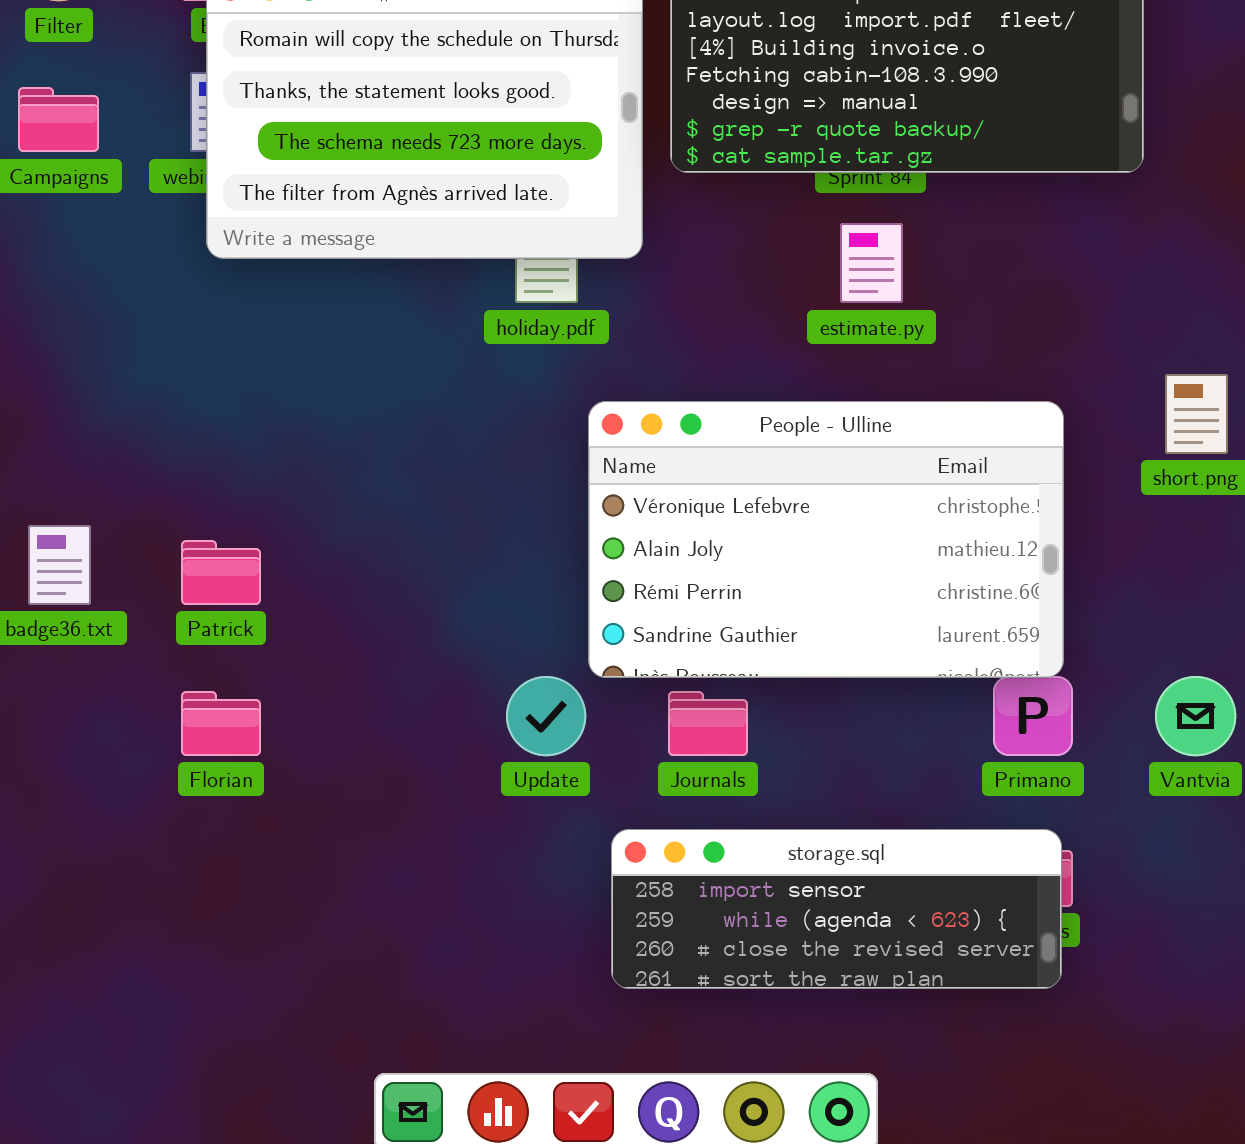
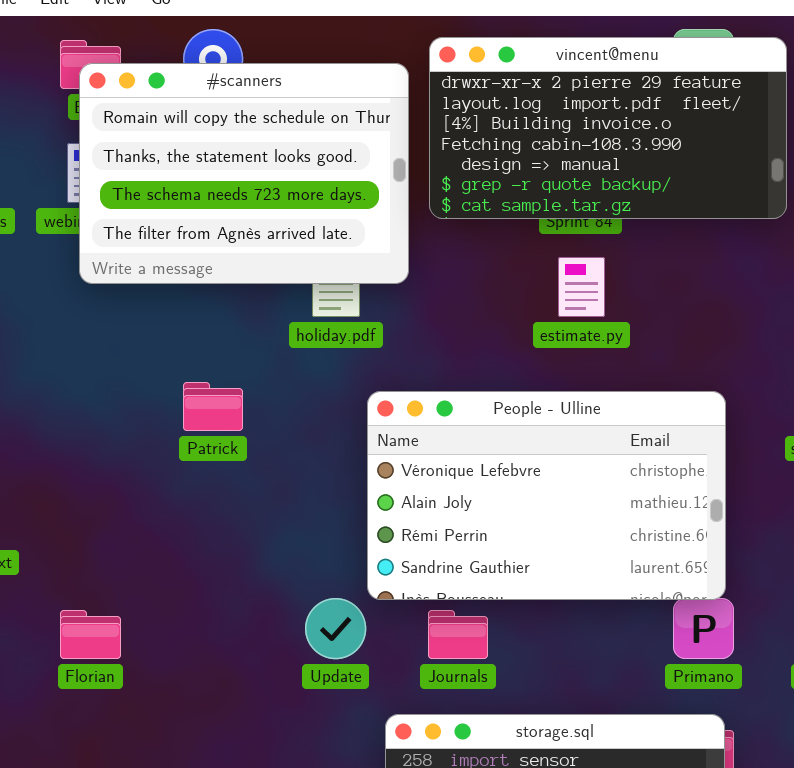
Patrick: [181,540,261,605] -> [183,382,243,431], moved

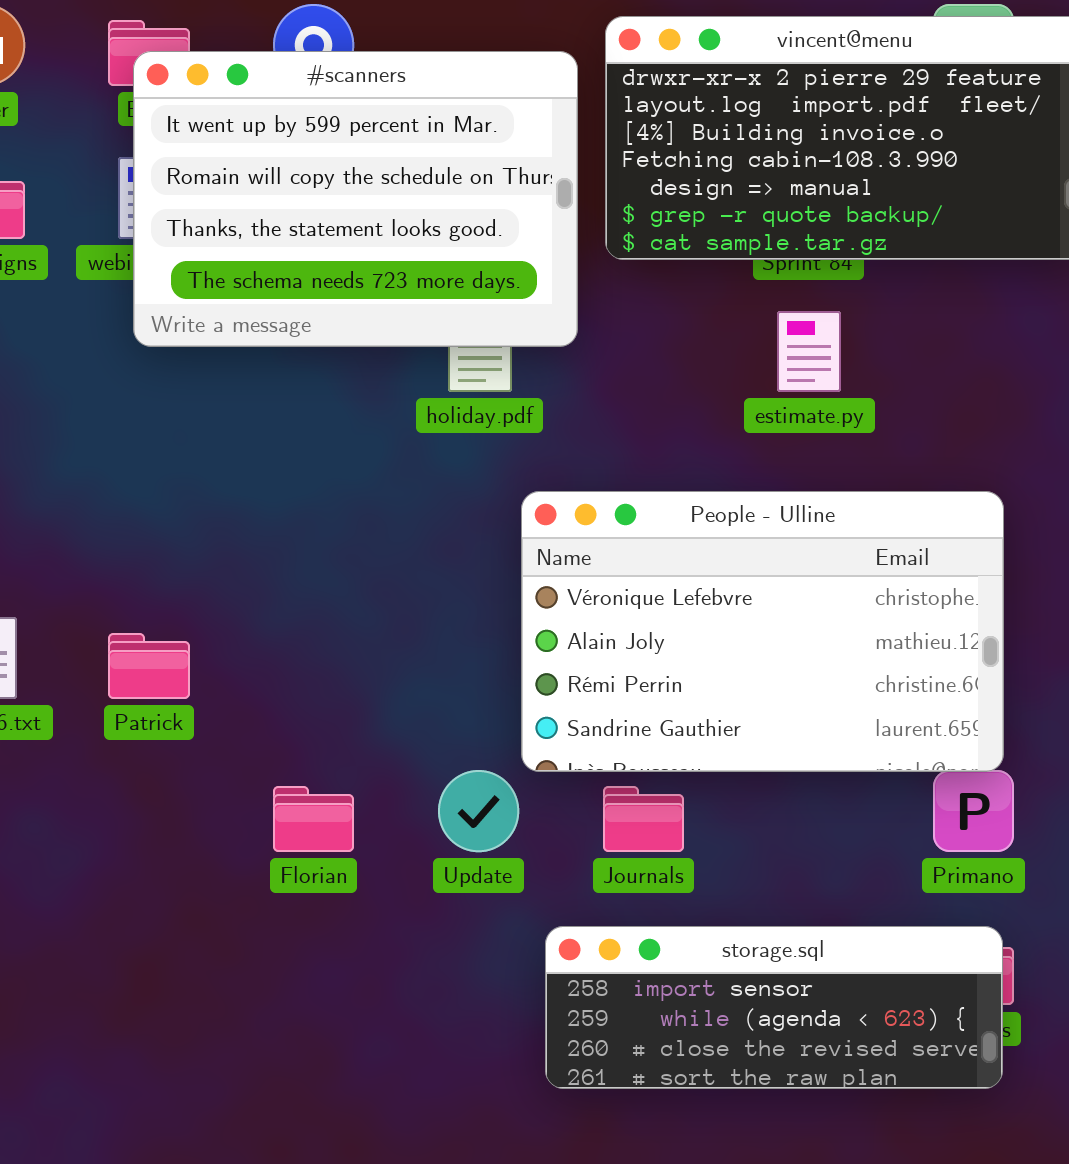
#scanners: [79,63,409,284] -> [133,51,578,347], scrolled up 1 row
Patrick: [183,382,243,431] -> [108,633,190,699], moved
Florian: [60,610,121,659] -> [273,786,354,852], moved

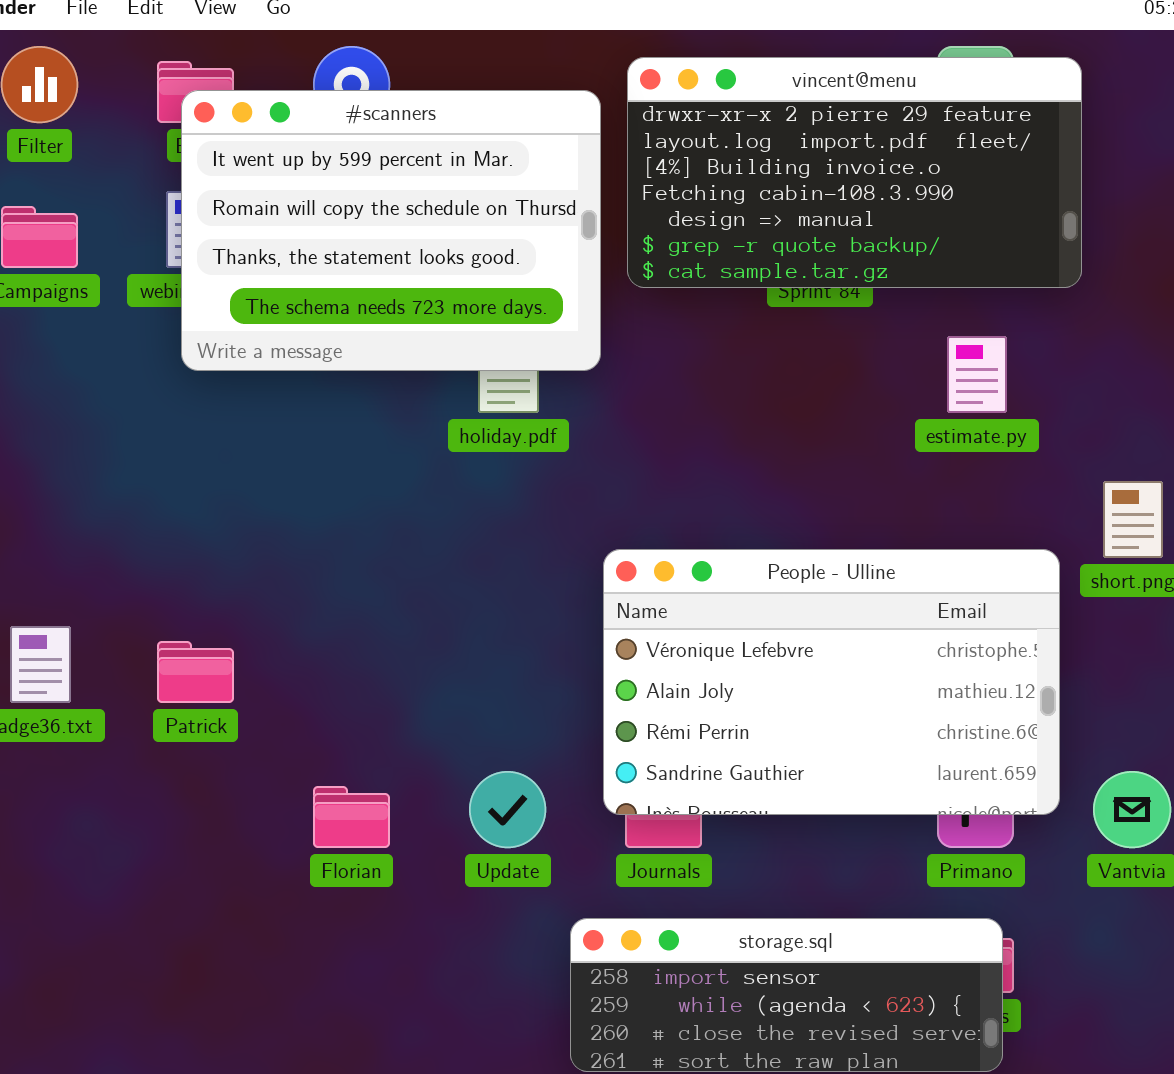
estimate.py: [777,311,841,392] -> [947,336,1007,413], moved
People - Ulline: [521,491,1004,772] -> [603,549,1060,815], moved

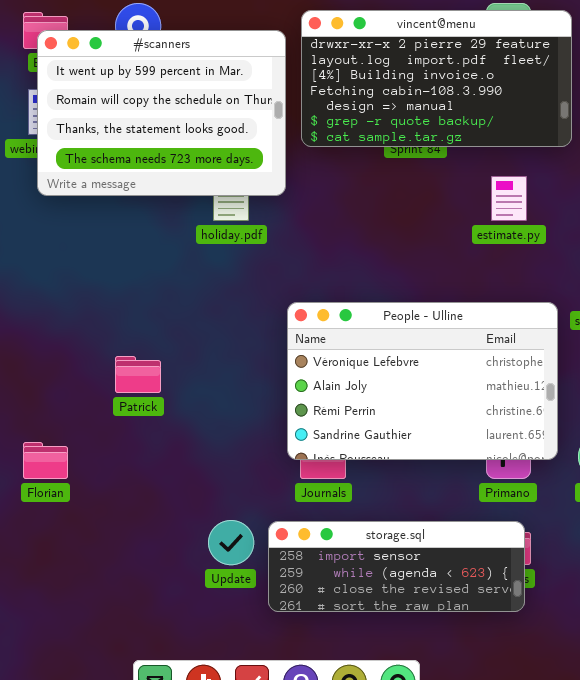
Patrick: [157,641,234,703] -> [115,356,161,393], moved
Update: [469,771,546,848] -> [208,520,254,565], moved
Florian: [313,786,390,848] -> [23,442,68,479], moved

